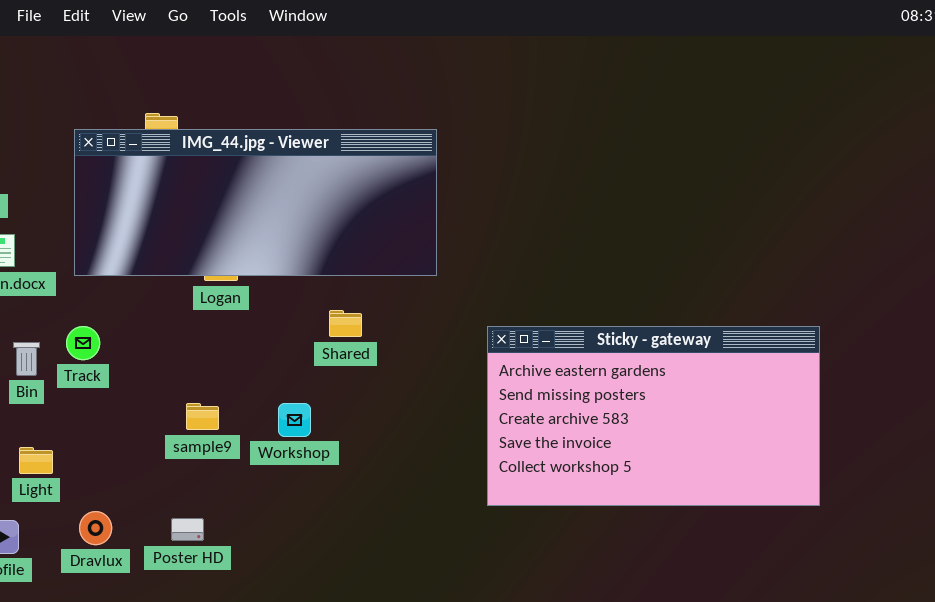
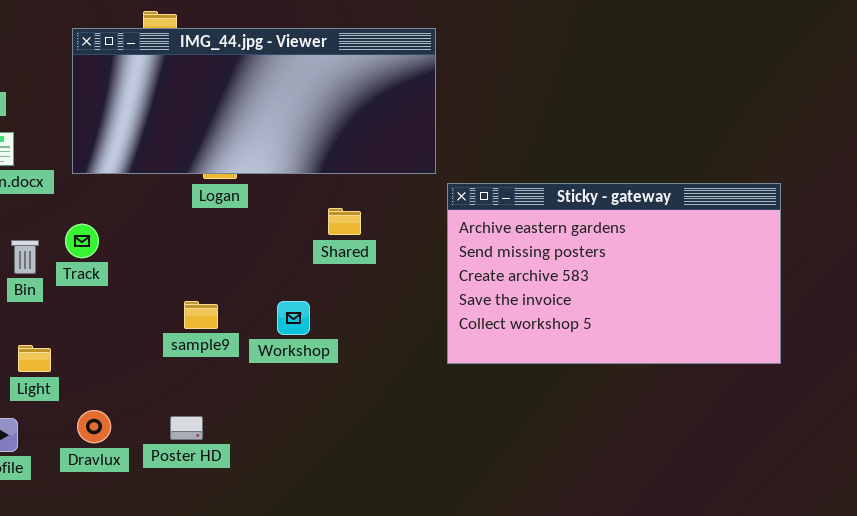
Sticky - gateway: [487,326,820,506] -> [447,183,781,364], moved

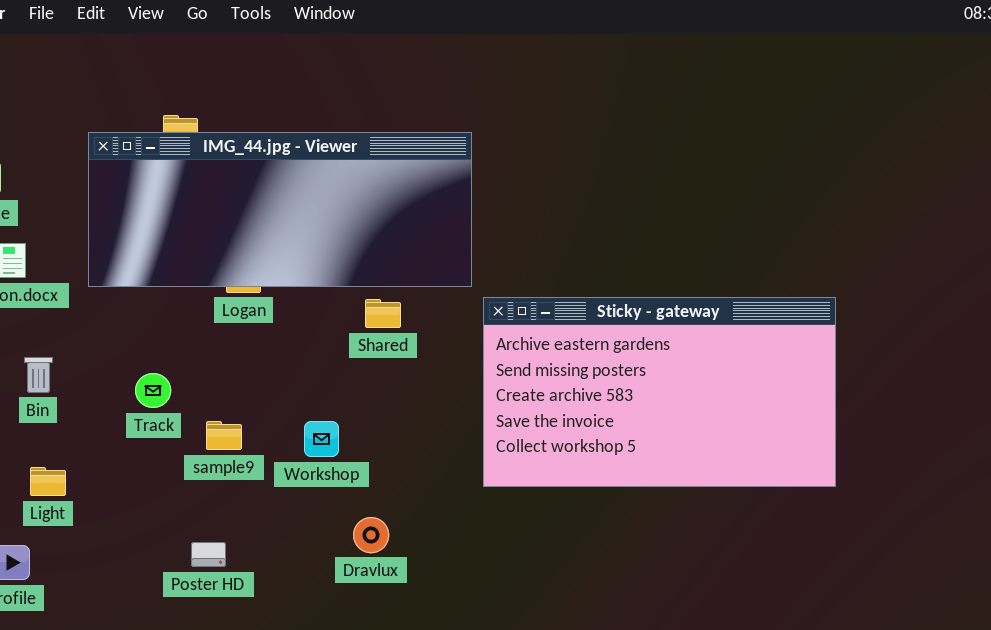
Shared: [328,208,361,235] -> [365,299,401,328], moved
Track: [65,224,99,258] -> [135,373,171,408], moved
Dravlux: [77,410,111,443] -> [353,517,389,553], moved

